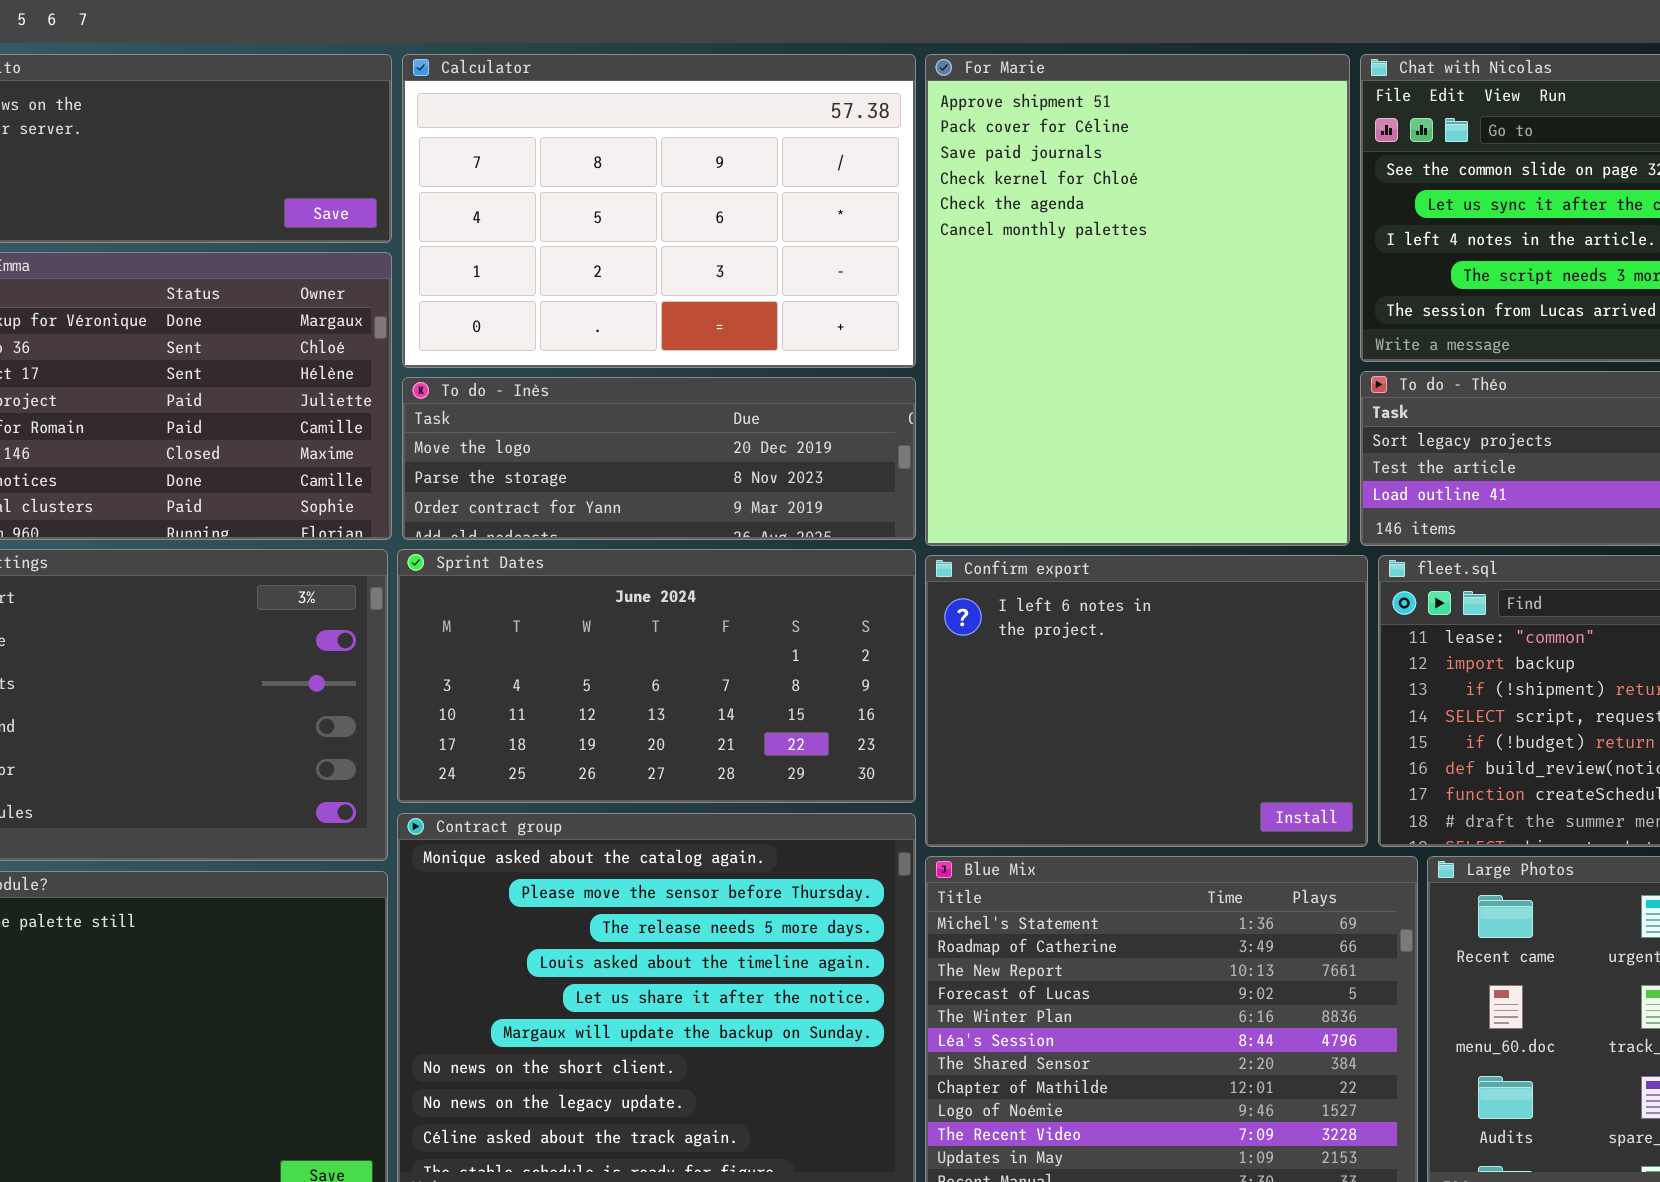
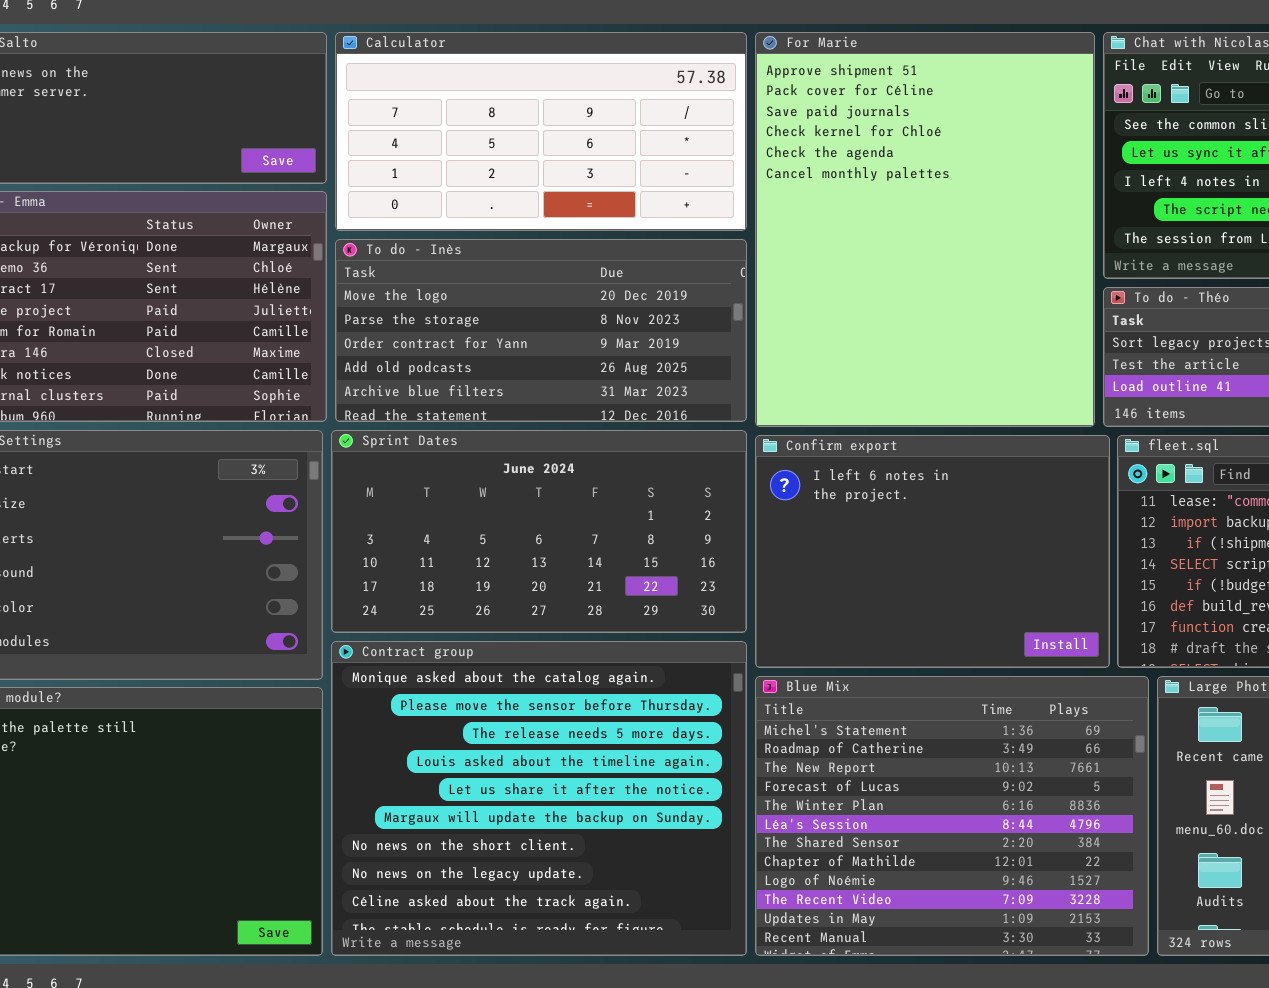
Calculator: [402,54,916,368] -> [335,32,747,231], resized
To do - Inès: [402,377,916,540] -> [335,239,747,422], resized

